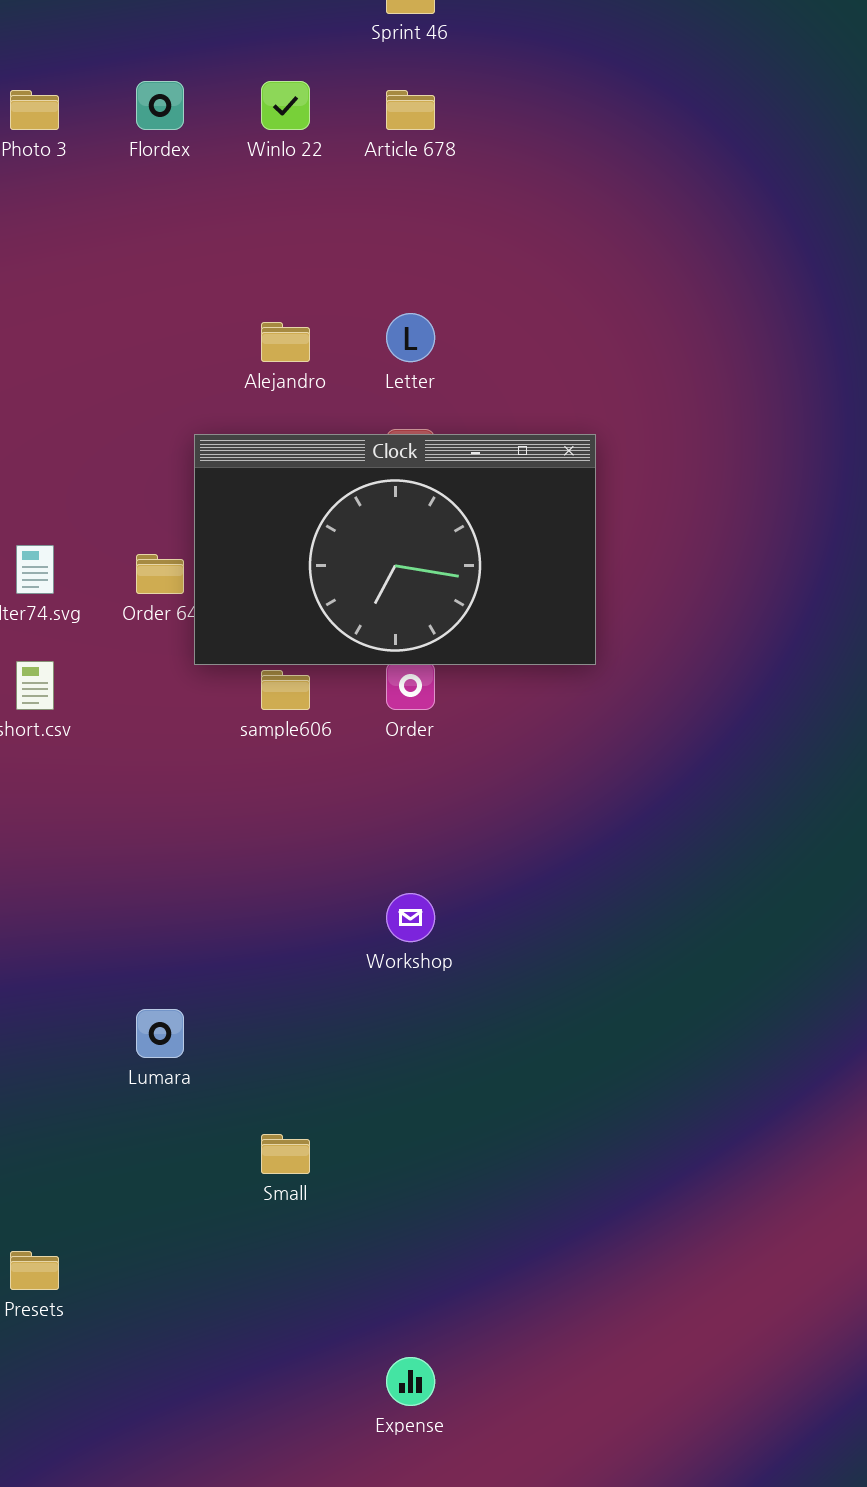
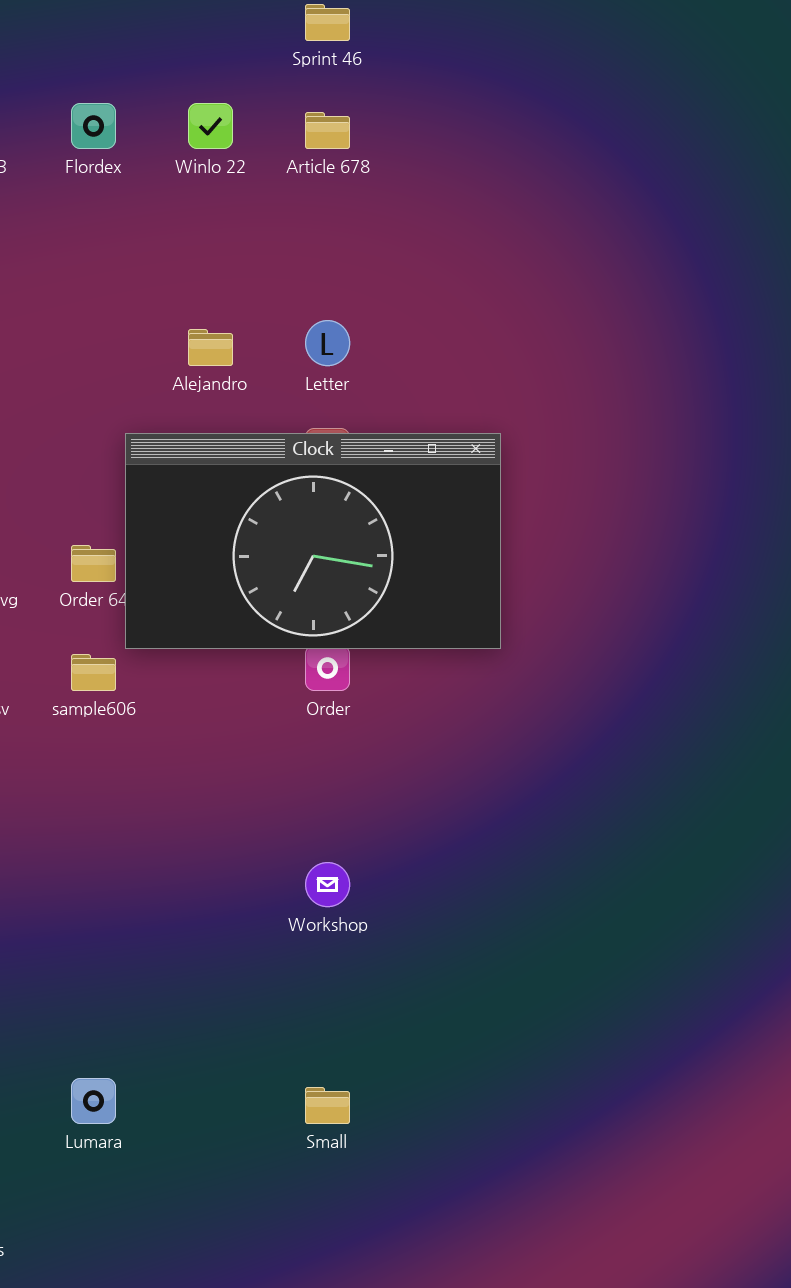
sample606: [261,670,310,710] -> [71,654,116,691], moved
Lumara: [136,1009,184,1058] -> [71,1078,116,1124], moved
Small: [261,1134,310,1174] -> [305,1087,350,1124], moved

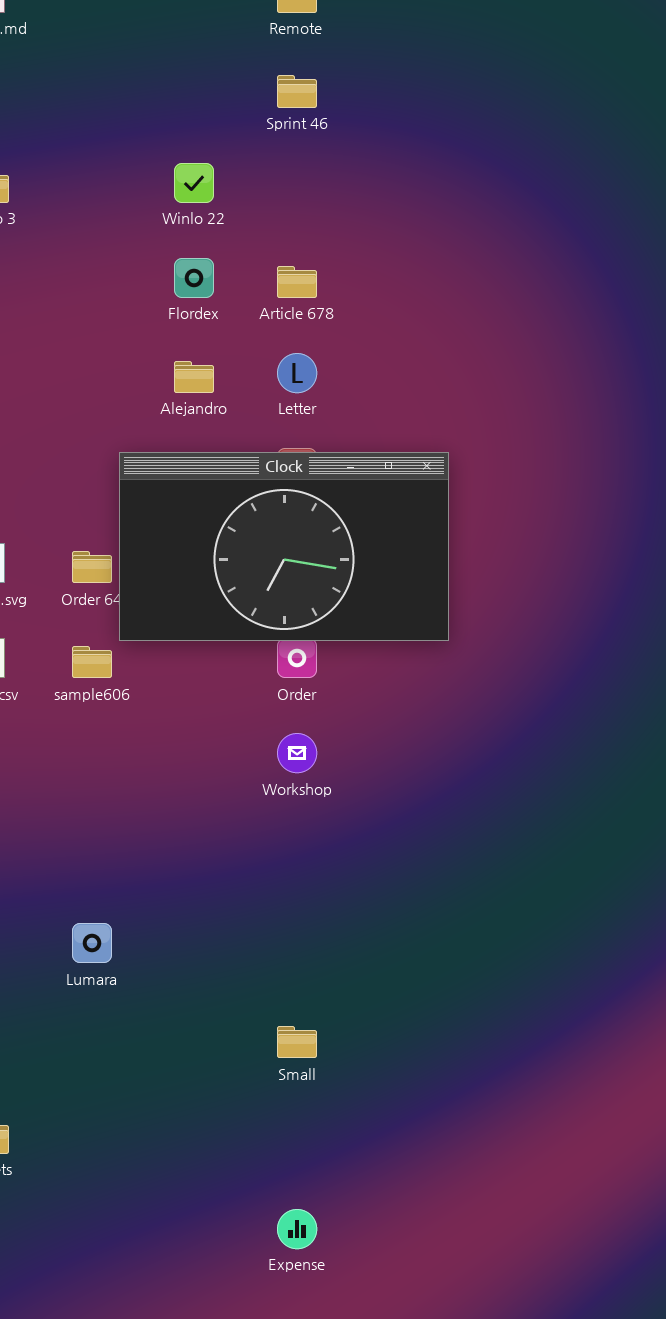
Flordex: [71,103,116,149] -> [174,258,214,298], moved
Article 678: [305,112,350,149] -> [277,266,317,298], moved
Workshop: [305,862,350,907] -> [277,733,317,773], moved
Lumara: [71,1078,116,1124] -> [72,923,112,963], moved

